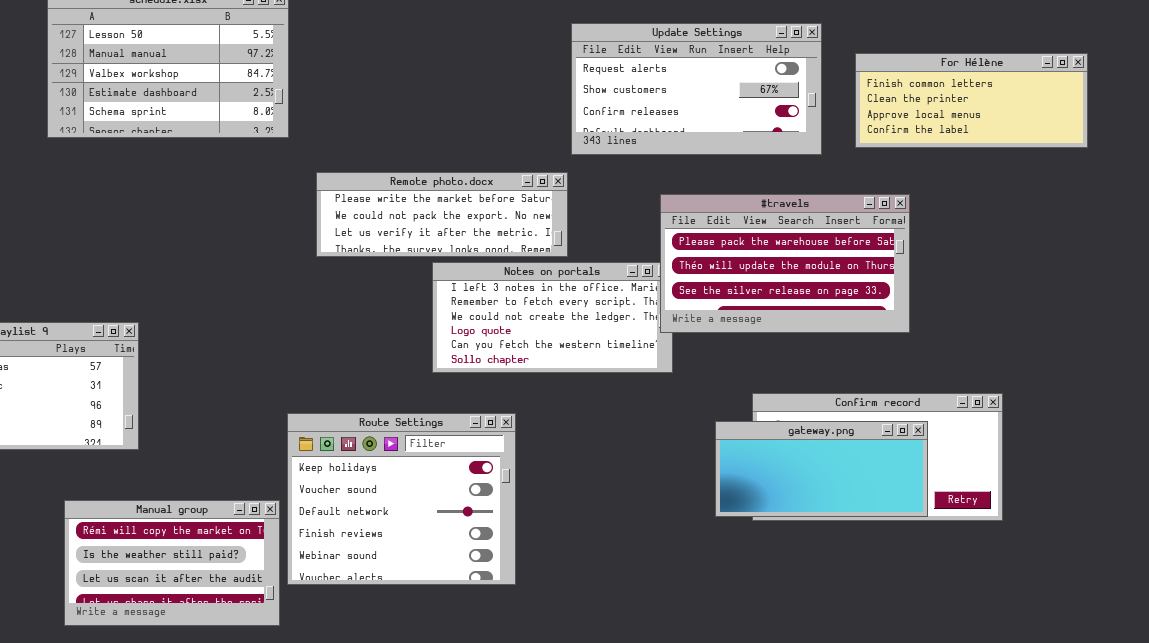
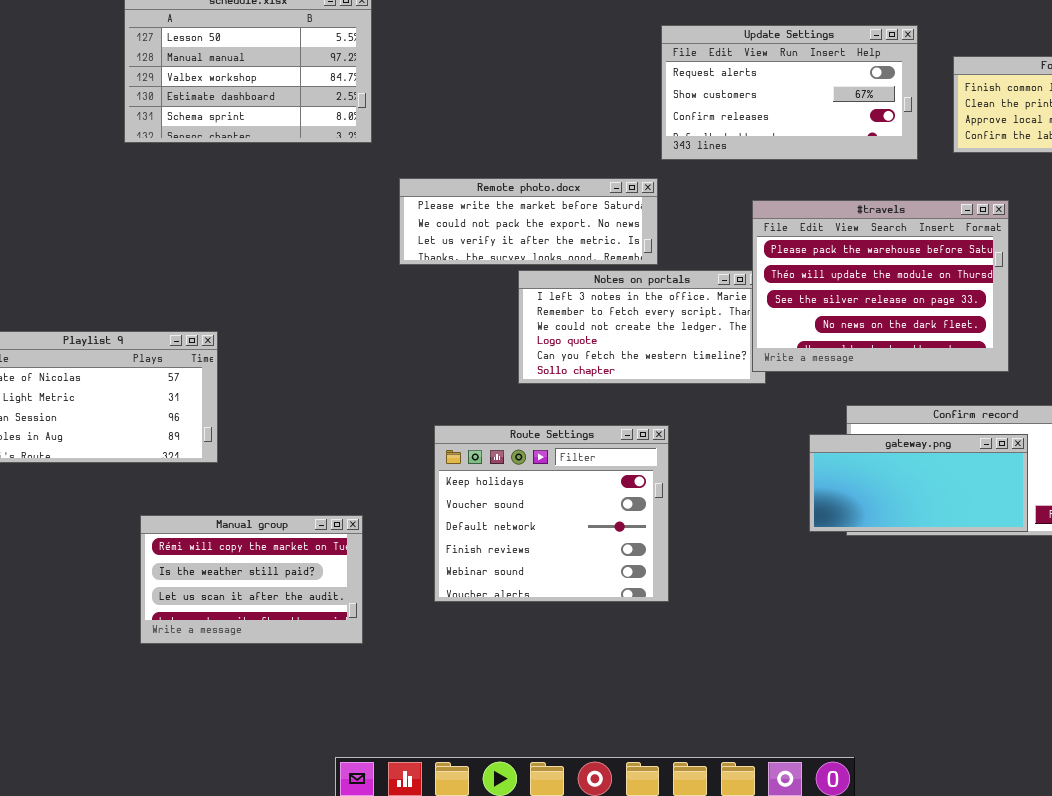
#travels: [660,194,910,333] -> [752,200,1009,372], resized
Route Settings: [287,413,516,585] -> [434,425,669,602], moved

